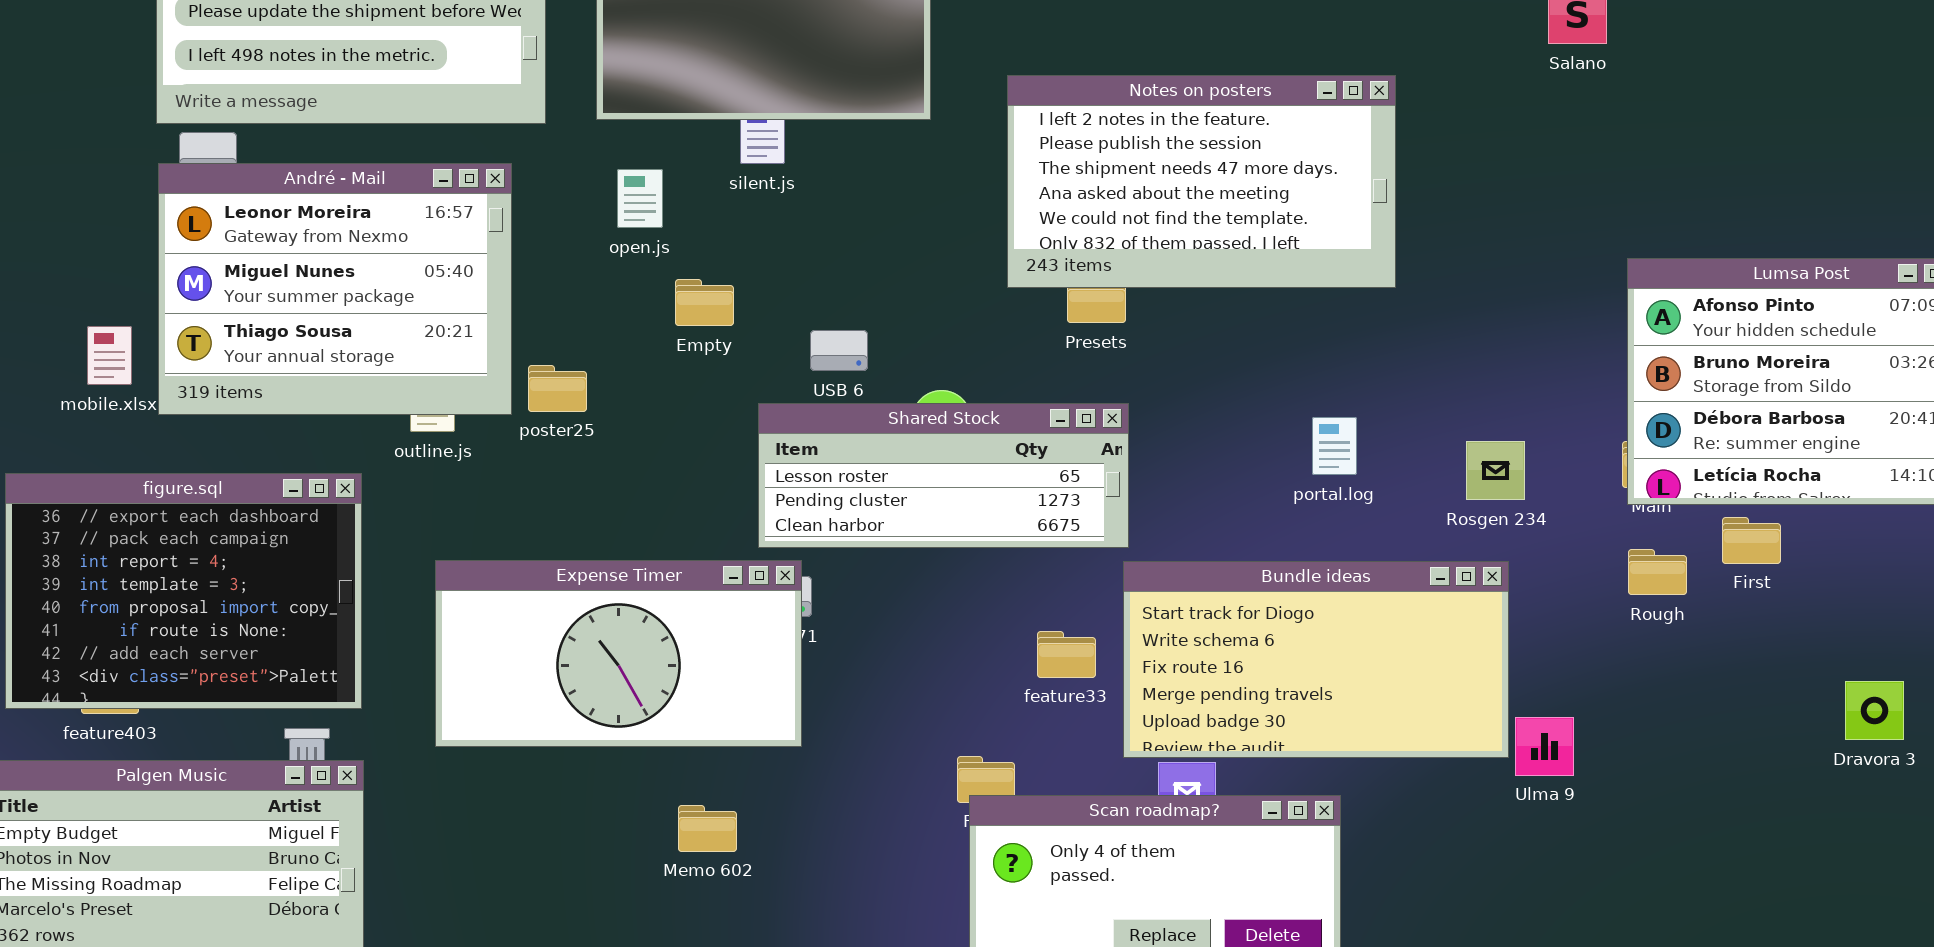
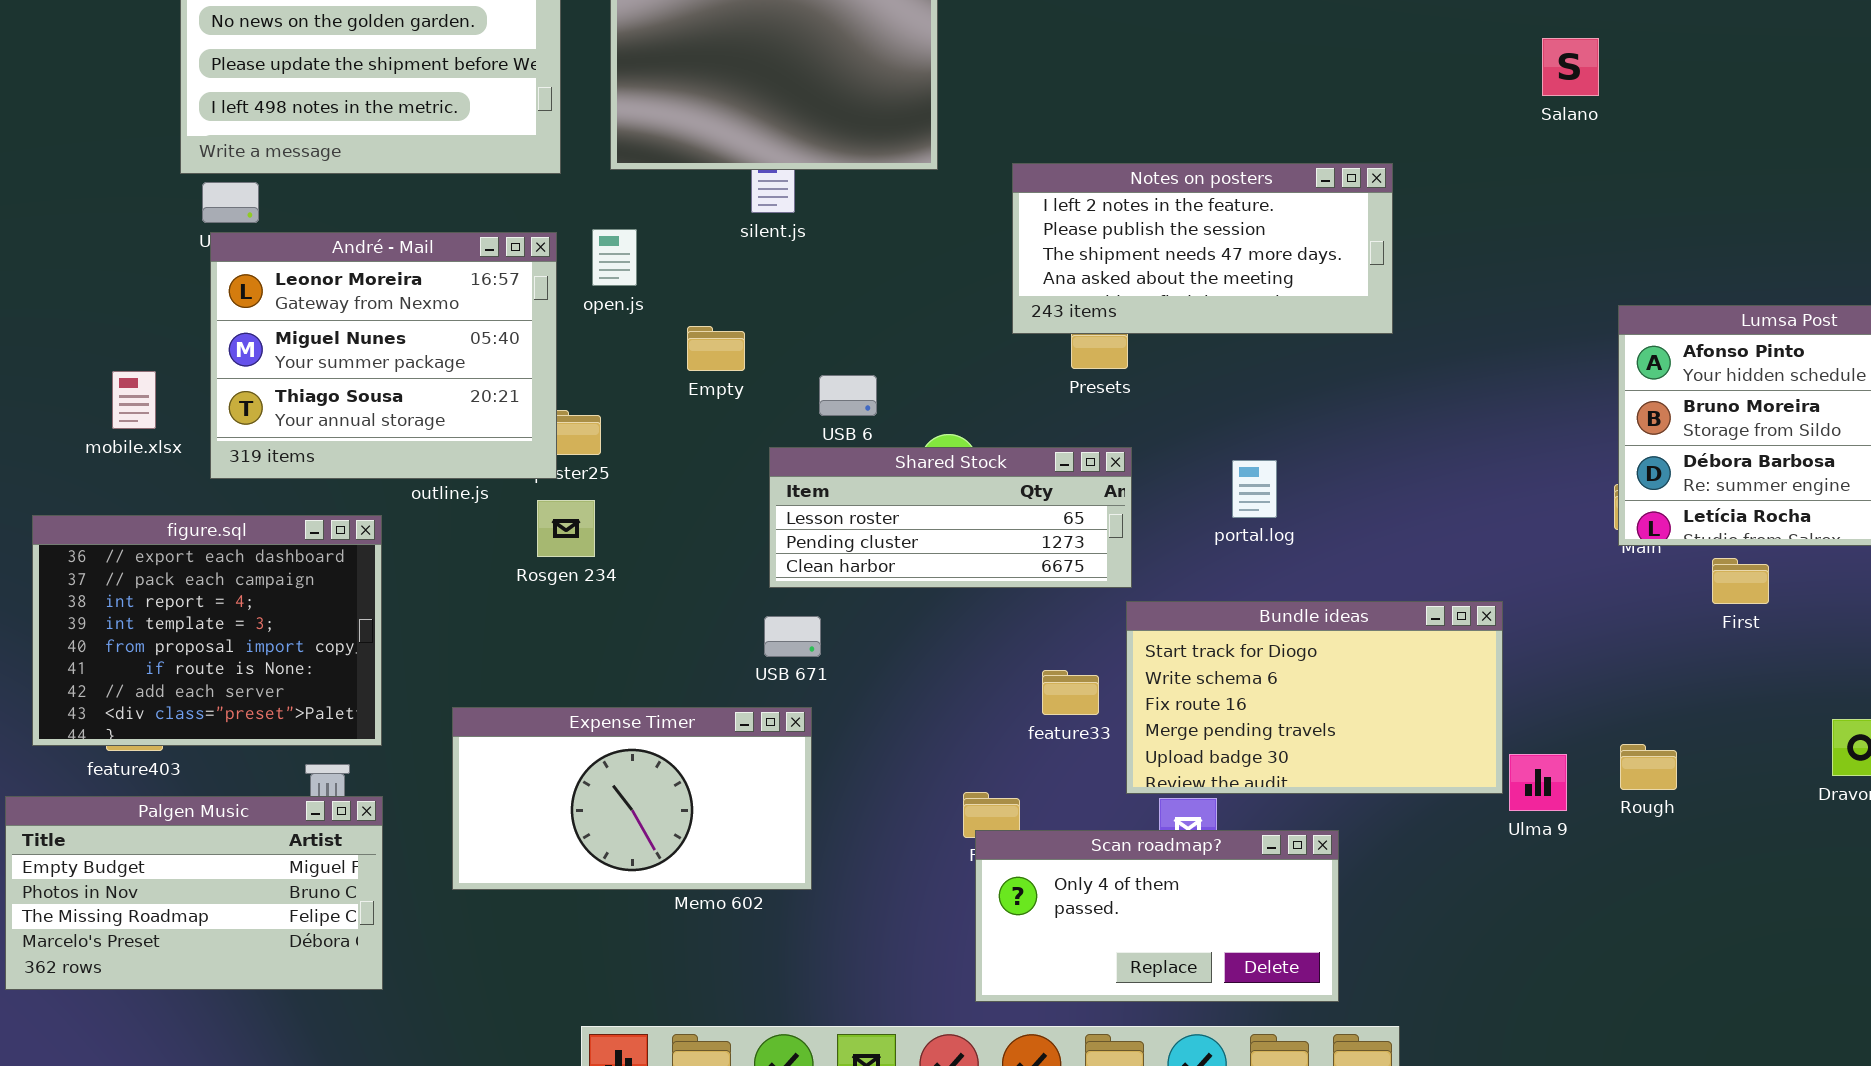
Notes on posters: [1007,75,1396,288] -> [1012,163,1393,334], resized
André - Mail: [158,163,512,415] -> [210,232,557,479], moved
open.js: [617,169,663,228] -> [592,229,637,286], moved
portal.log: [1312,417,1357,475] -> [1232,460,1277,518], moved
Rosgen 234: [1466,441,1525,500] -> [537,500,595,557], moved
Rough: [1628,549,1687,595] -> [1620,744,1677,790], moved
Expense Timer: [435,560,802,747] -> [452,707,812,890], moved

